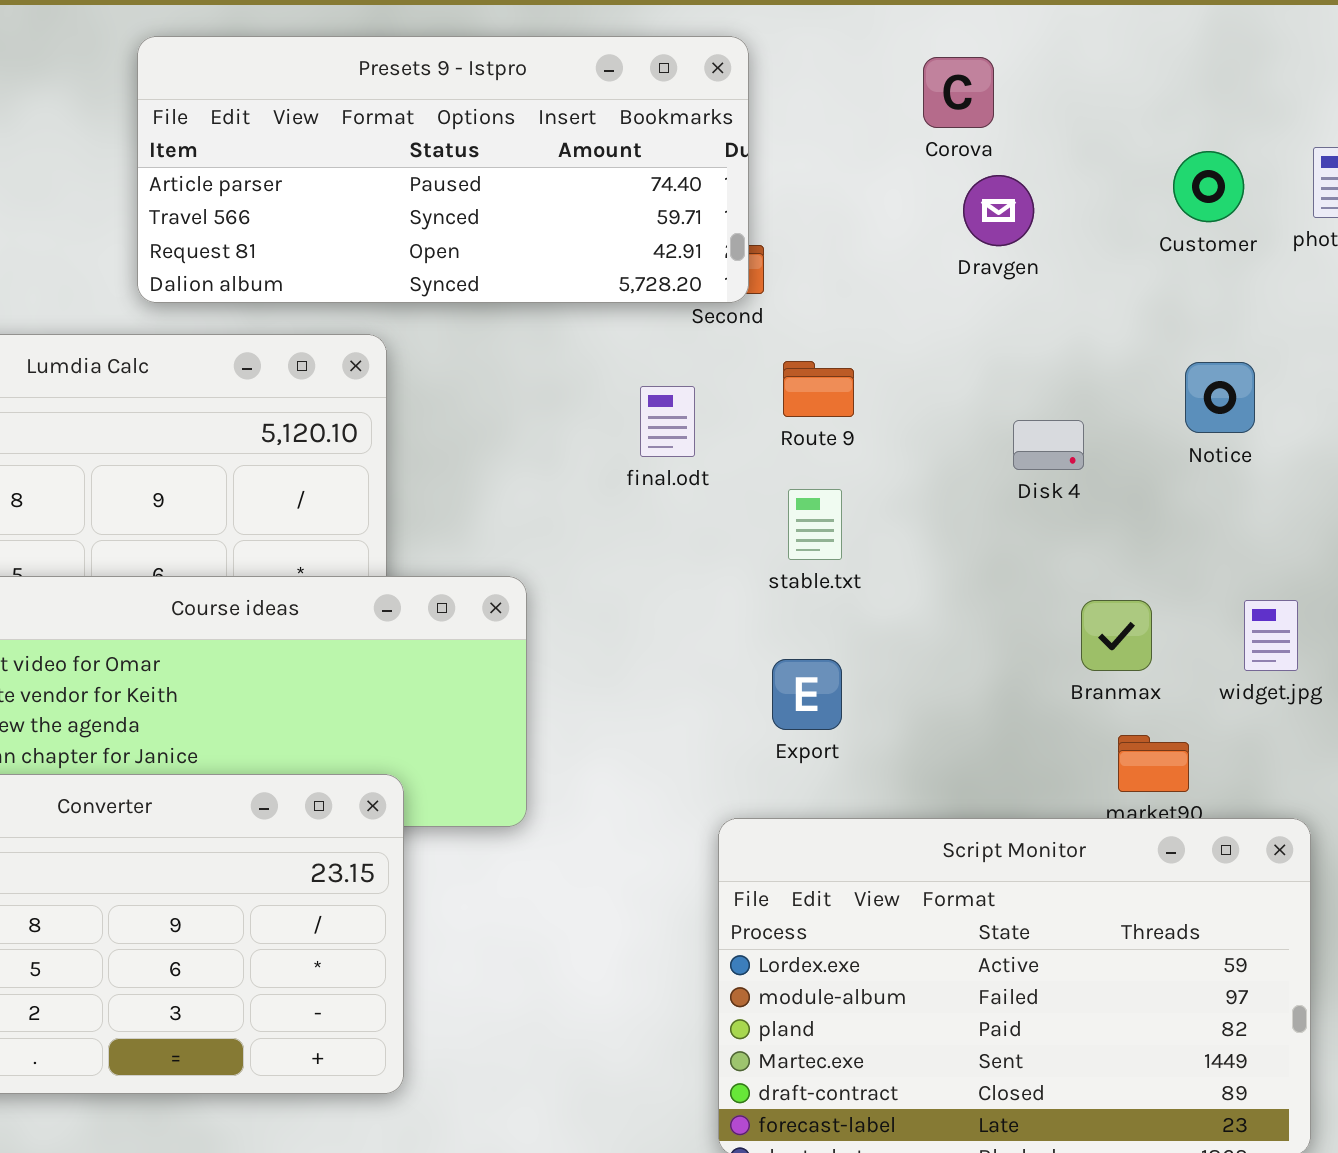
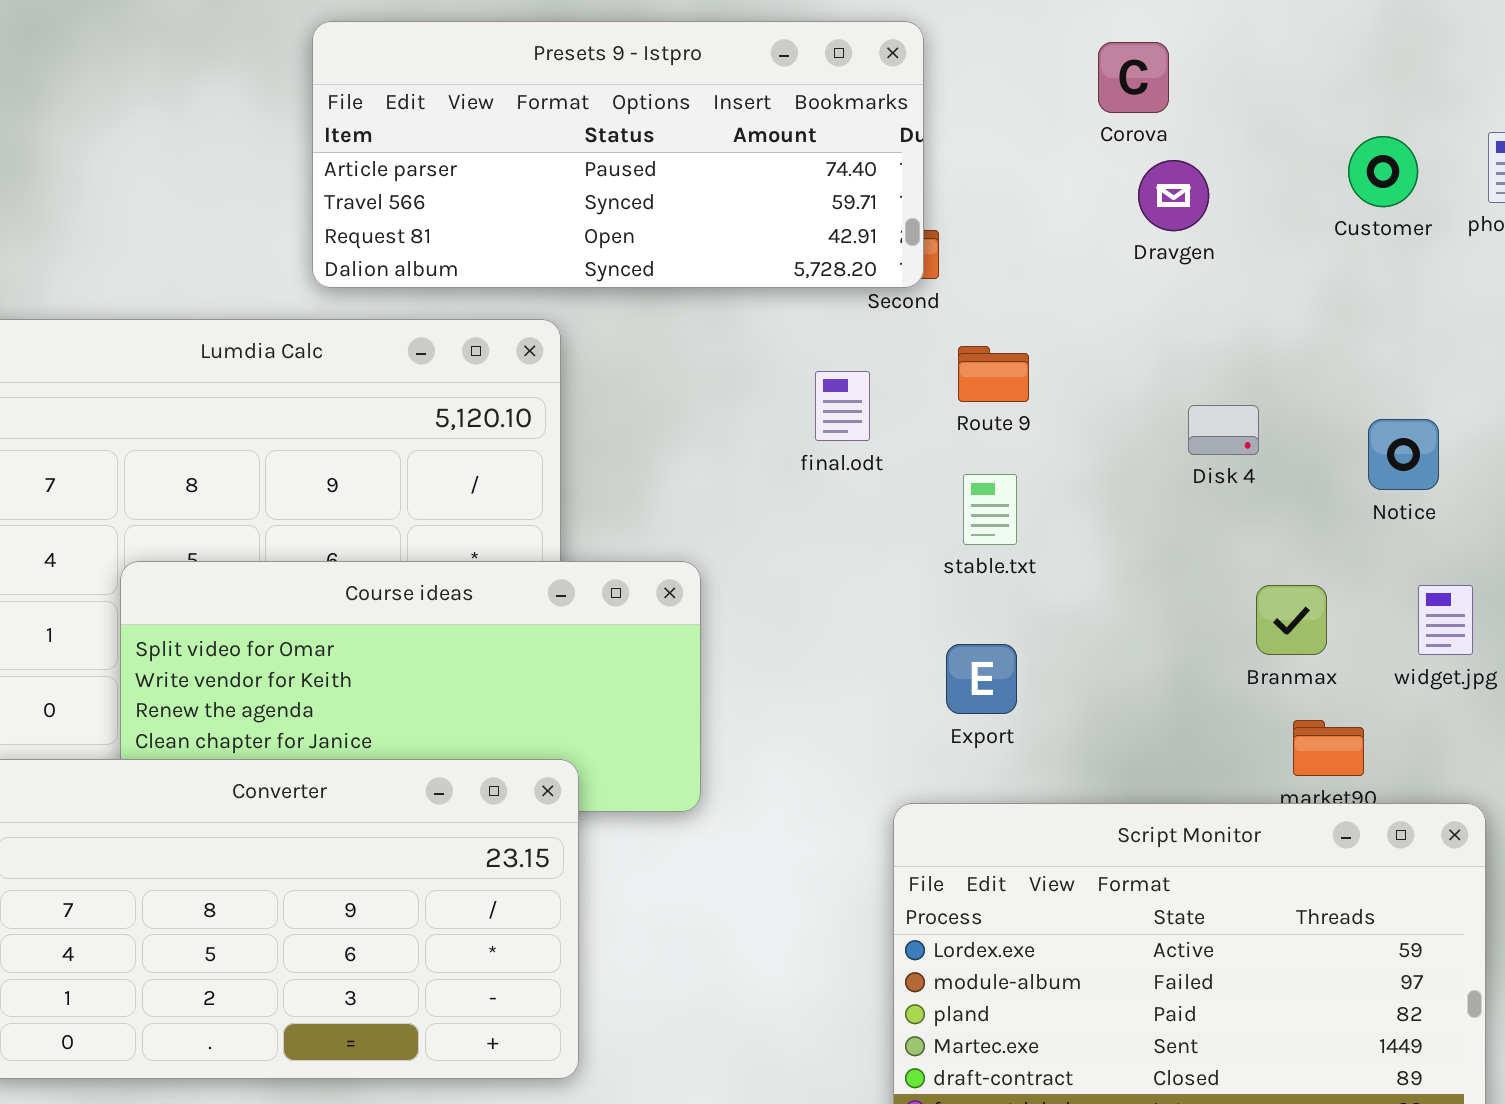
Notice: [1185,362,1255,433] -> [1368,419,1439,490], moved

